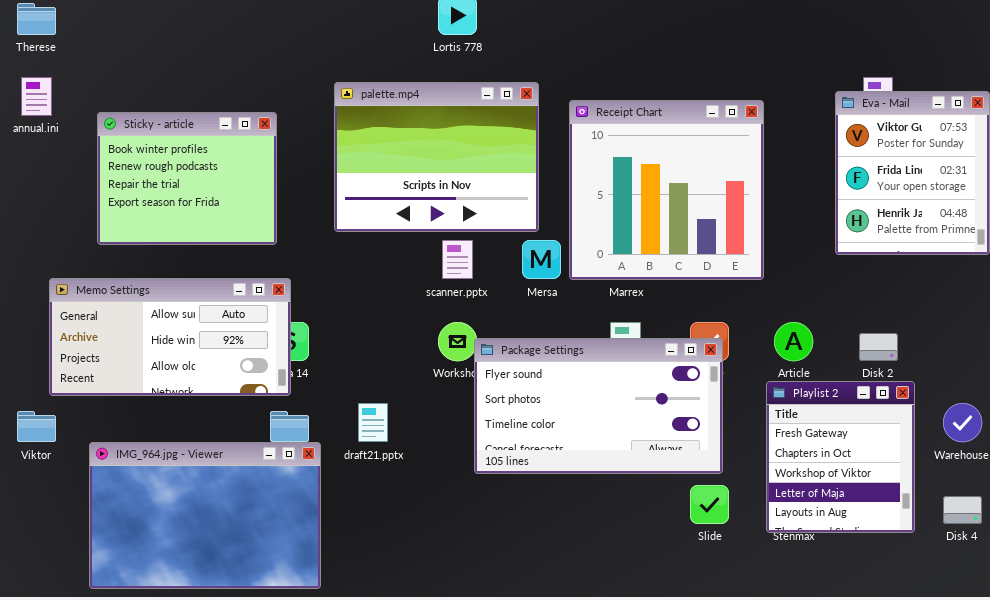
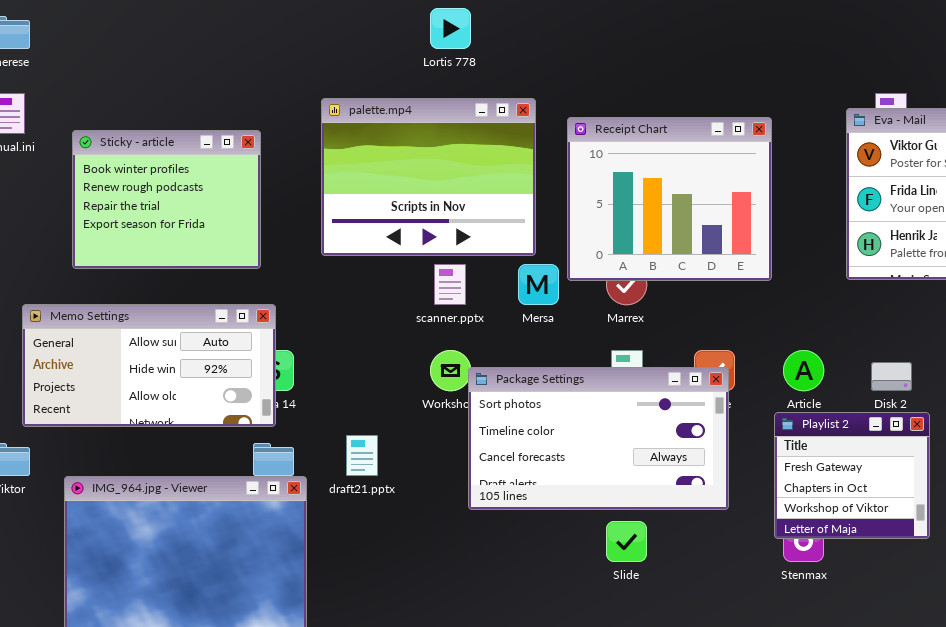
Receipt Chart: [569,100,764,280] -> [567,117,772,281], resized
Package Settings: [474,338,723,474] -> [468,367,729,510], scrolled down 1 row
Playlist 2: [766,381,915,533] -> [774,412,930,539], resized
Slide: [690,485,729,524] -> [606,521,647,562], moved

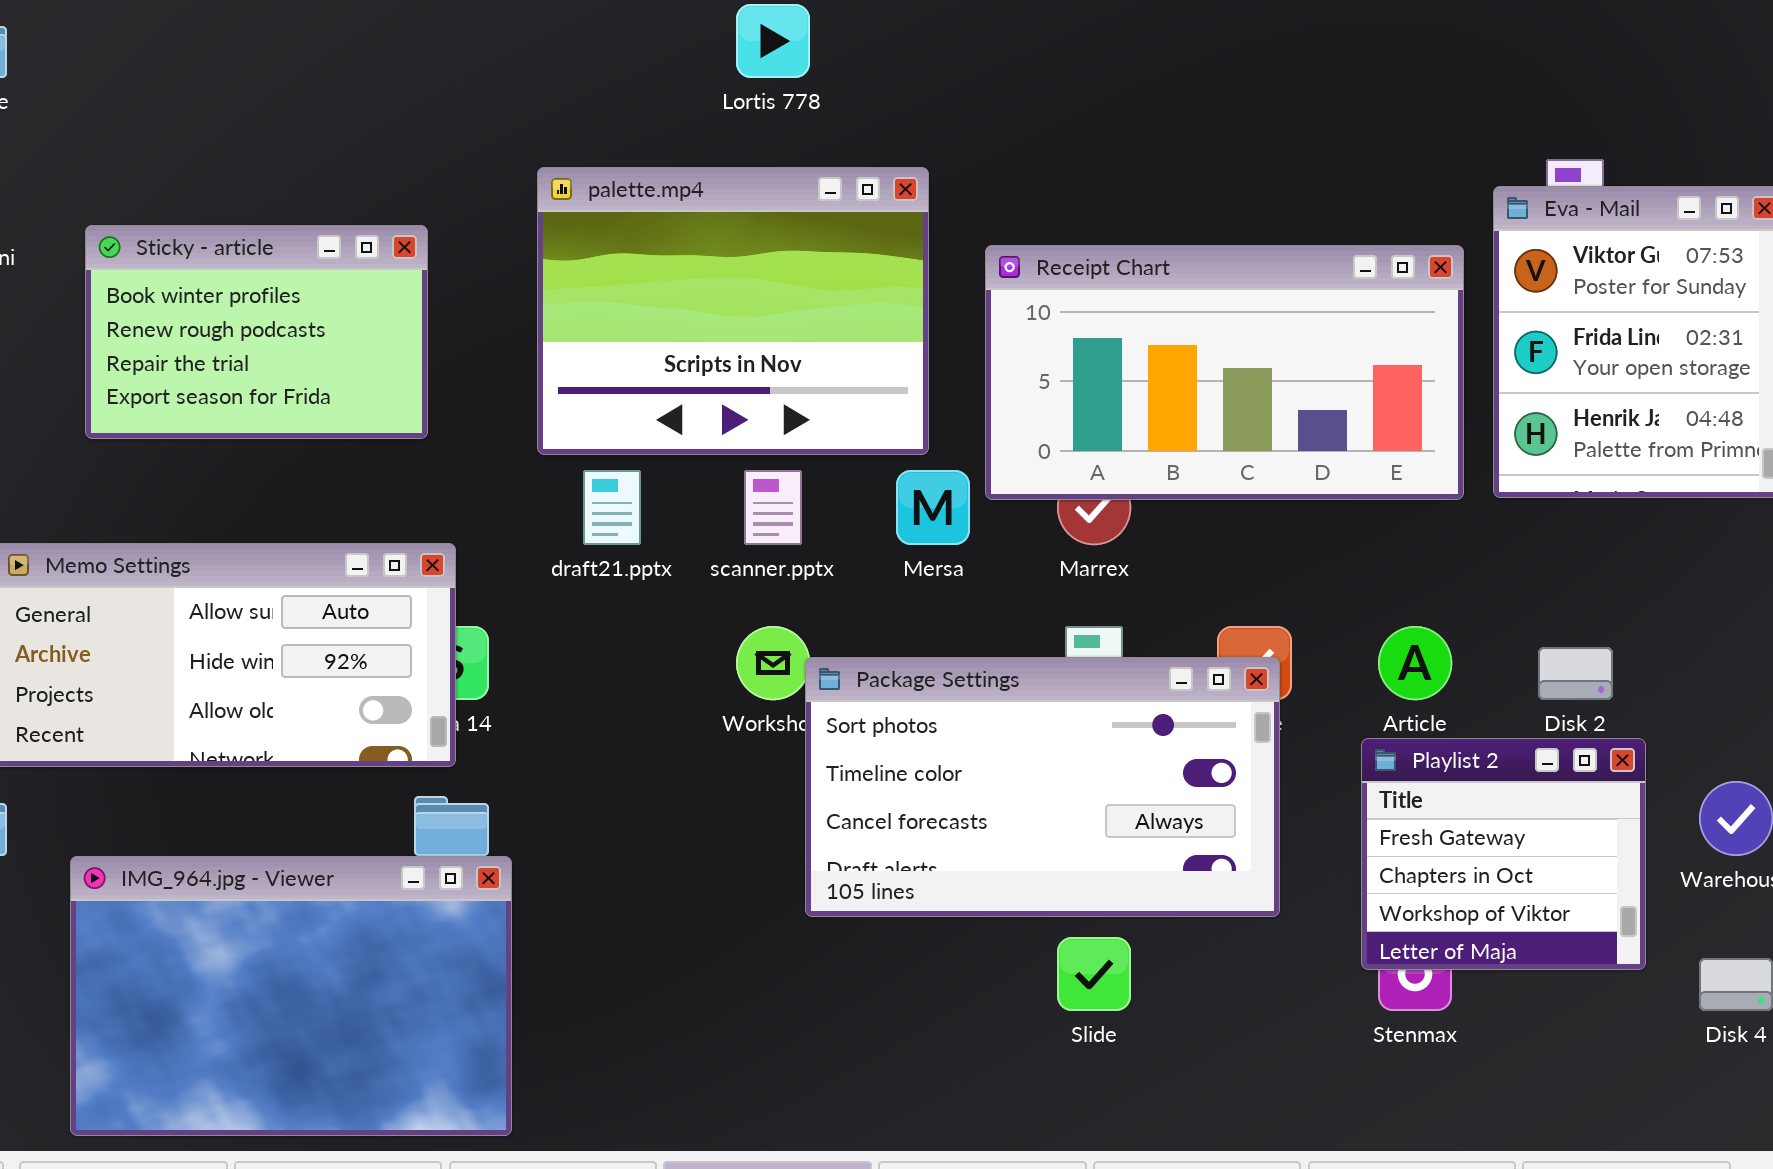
Receipt Chart: [567,117,772,281] -> [985,245,1464,500], resized
Sticky - article: [72,130,261,269] -> [85,225,428,439], resized
draft21.pptx: [346,435,378,476] -> [583,470,641,545], moved

